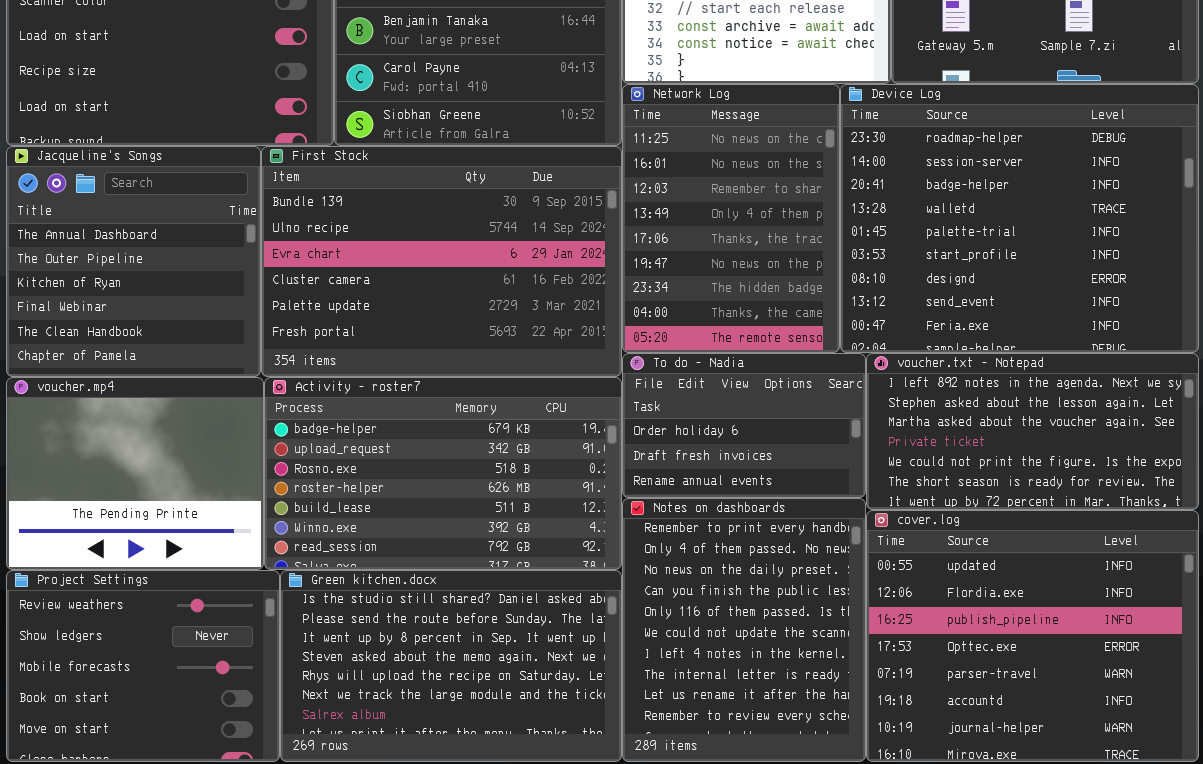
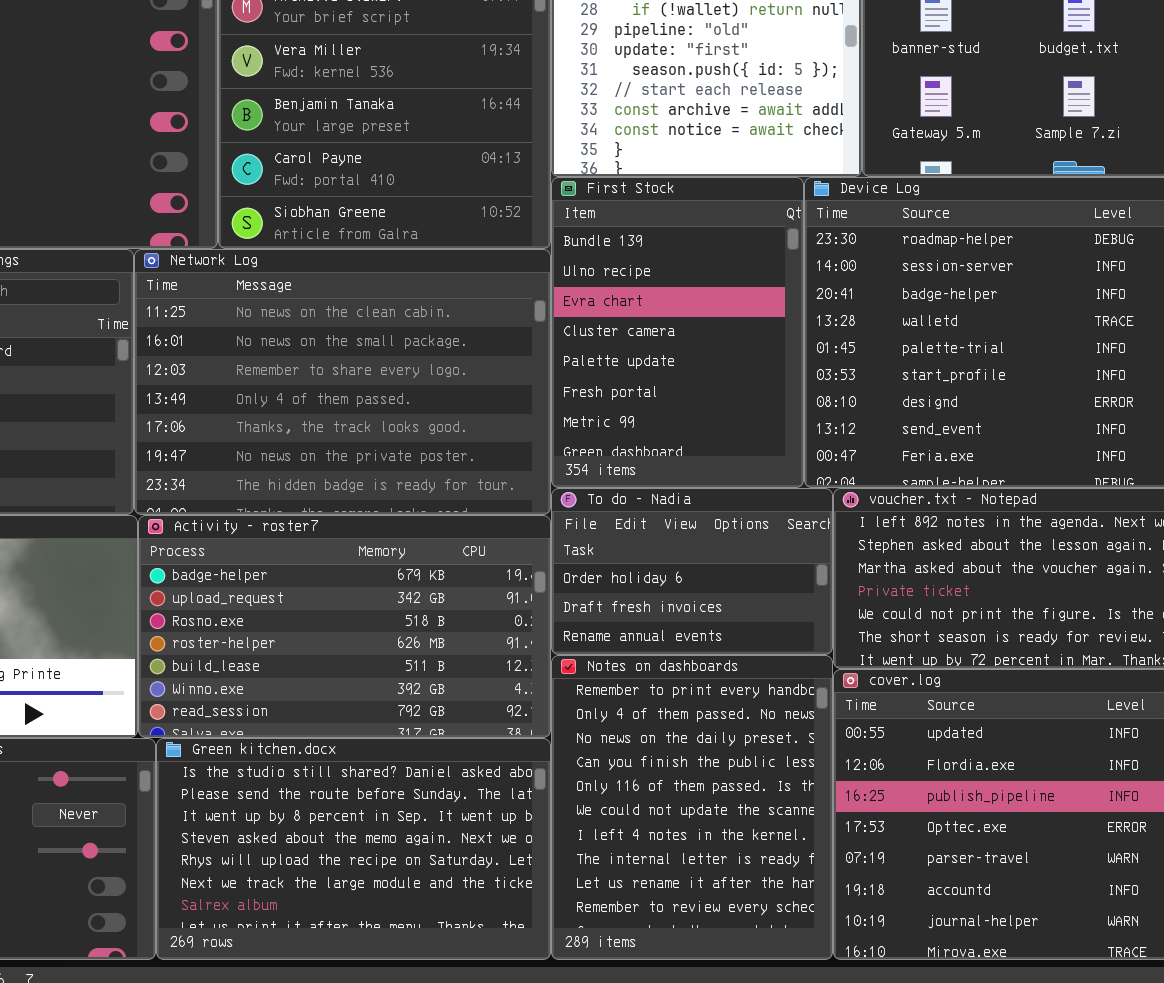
Network Log: [622,84,840,353] -> [134,249,551,515], moved, resized
First Stock: [261,146,622,377] -> [551,177,804,488], moved, resized

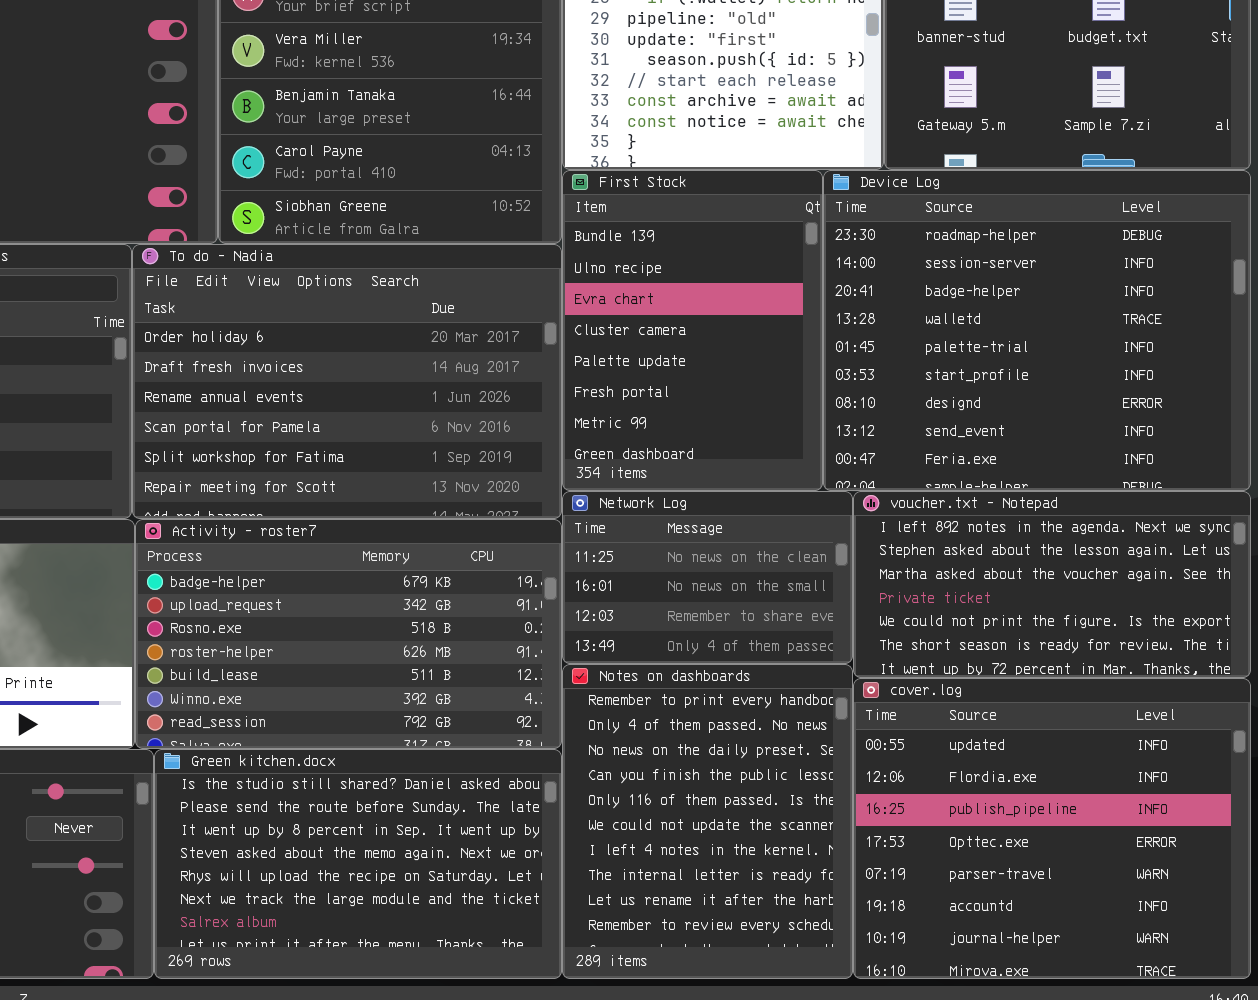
Network Log: [134,249,551,515] -> [562,491,853,664], moved, resized
To do - Nadia: [551,488,833,655] -> [132,244,562,519], moved, resized

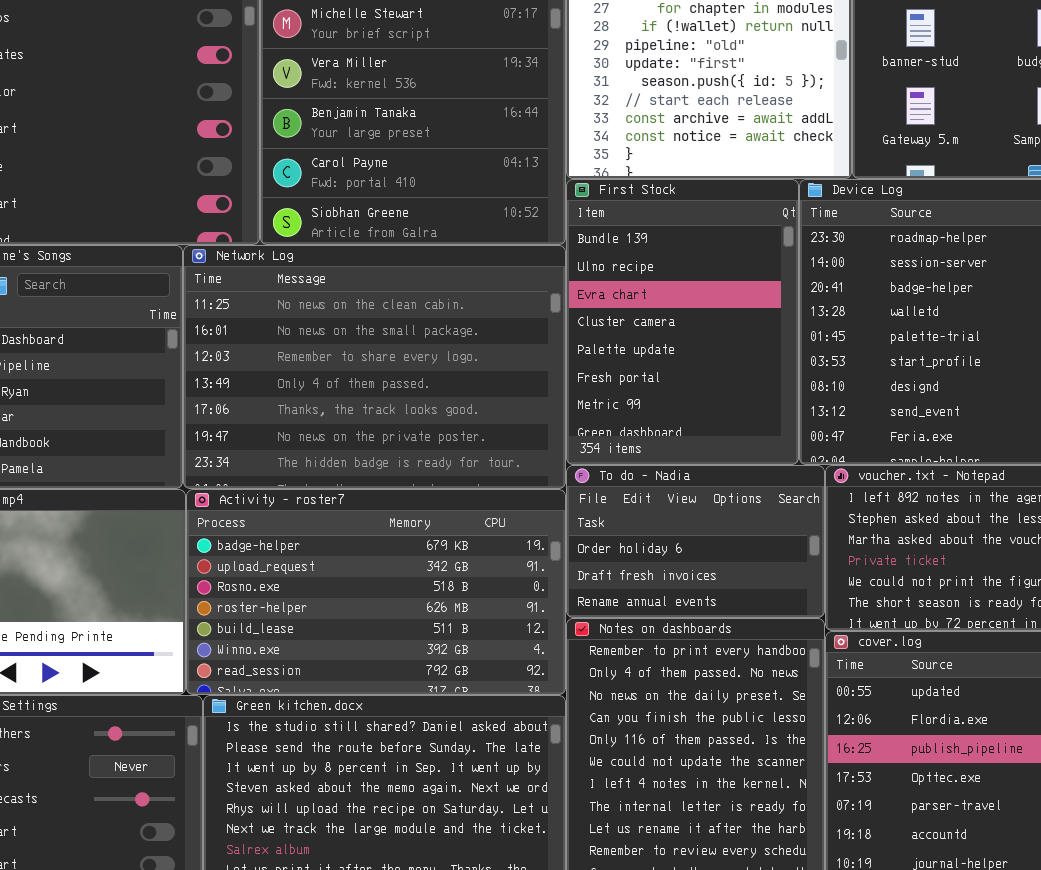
To do - Nadia: [132,244,562,519] -> [566,465,825,618], moved, resized
Network Log: [562,491,853,664] -> [183,245,566,489], moved, resized

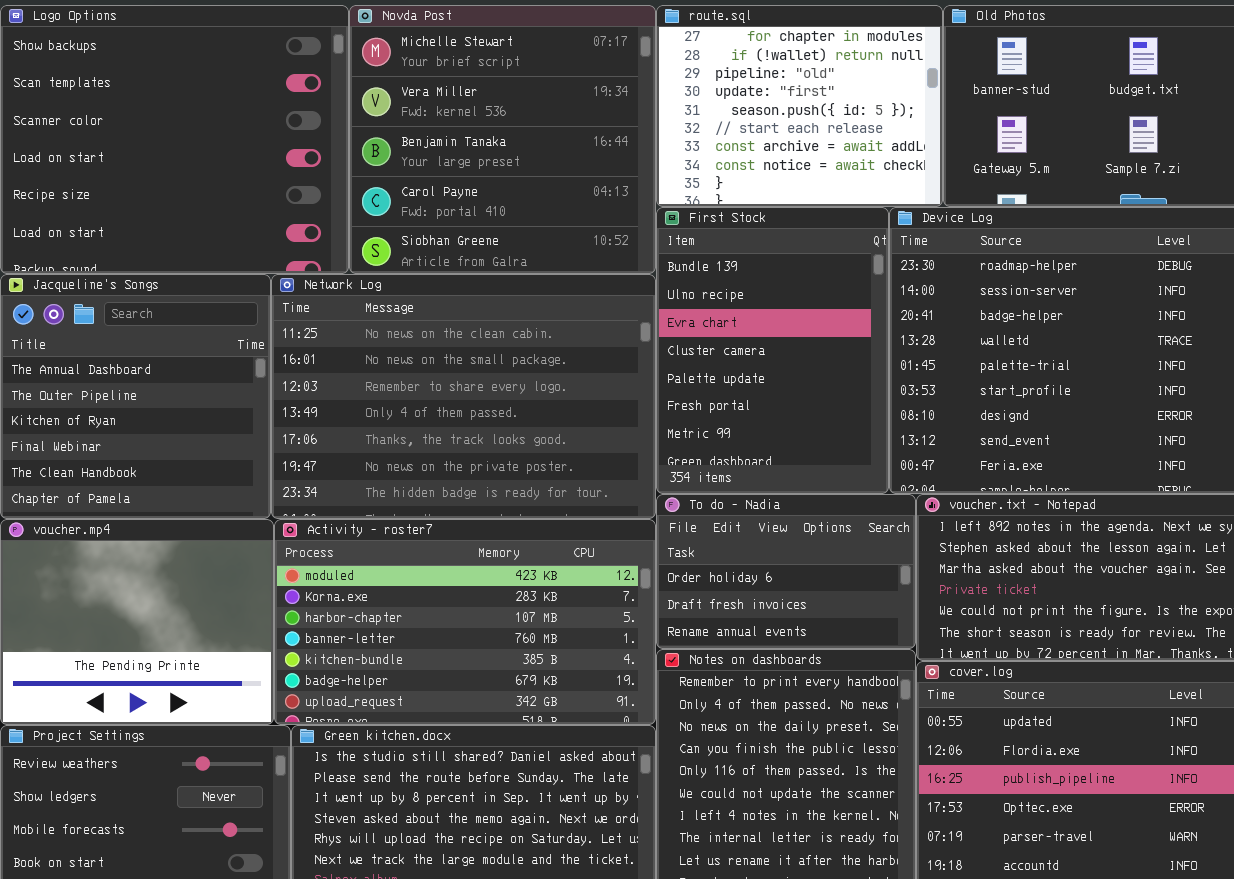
Activity - roster7: [186,489,566,695] -> [274,519,656,725], scrolled up 5 rows

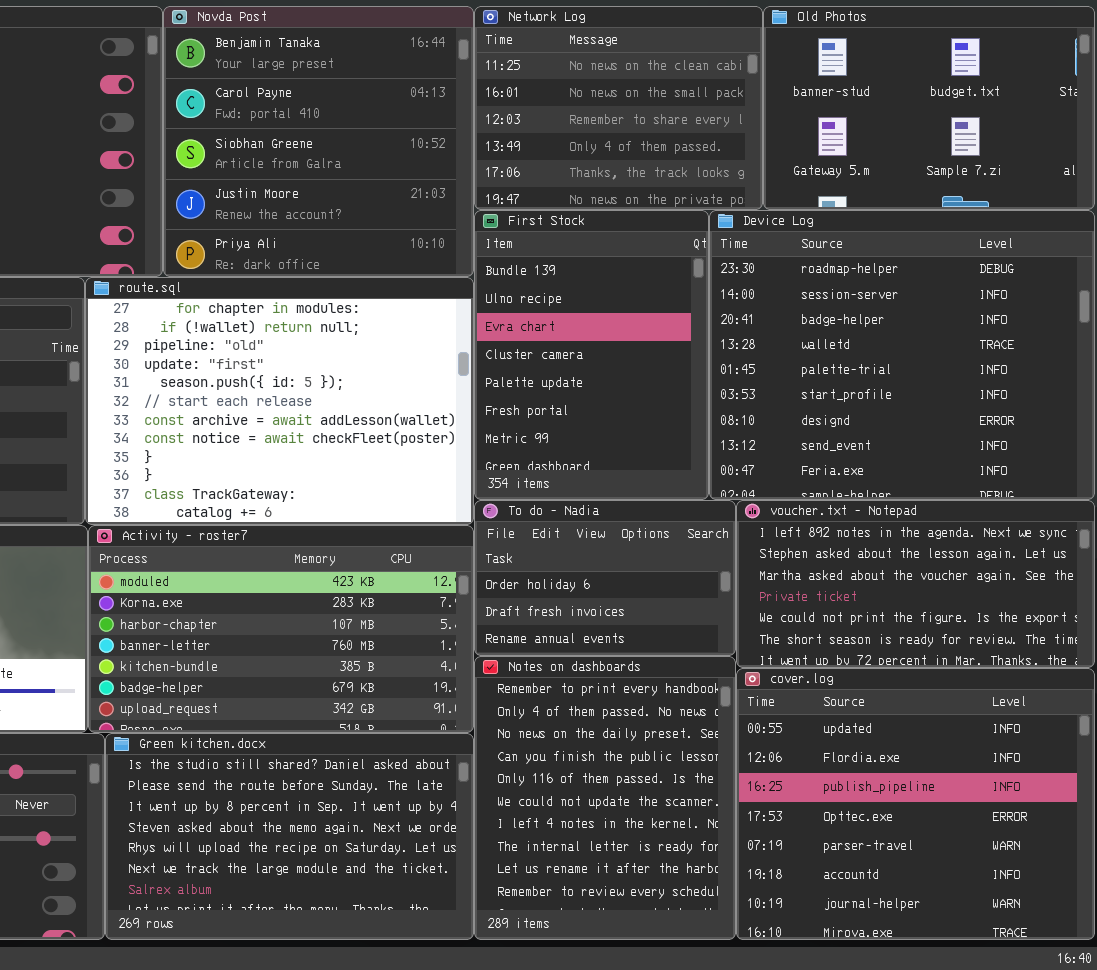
Novda Post: [349,5,656,274] -> [163,6,474,277], scrolled down 2 rows
route.sql: [656,5,943,207] -> [85,277,474,525], moved, resized
Network Log: [271,274,656,519] -> [474,6,763,210], moved, resized

